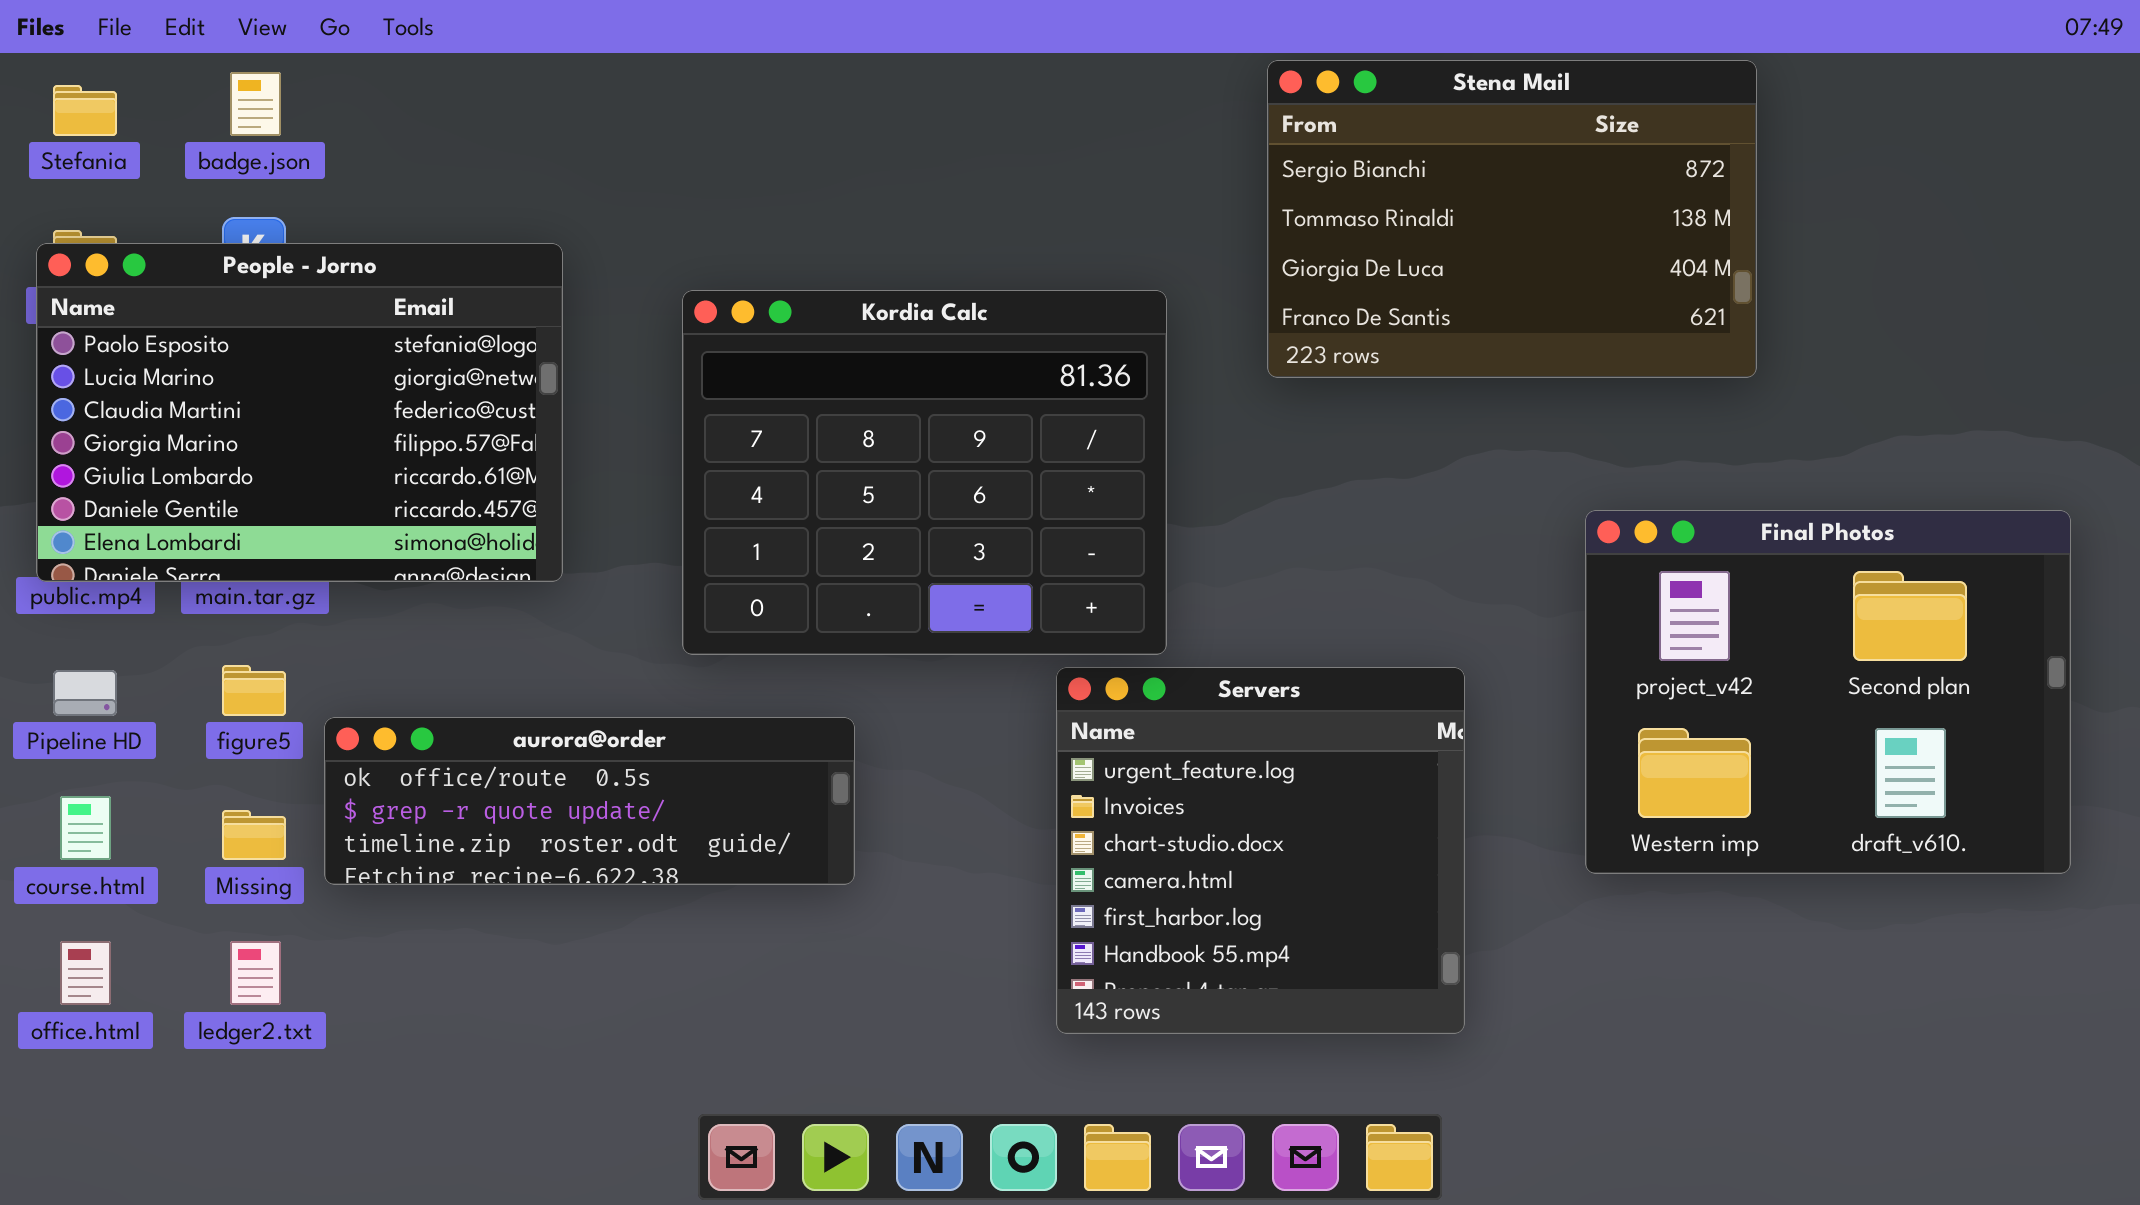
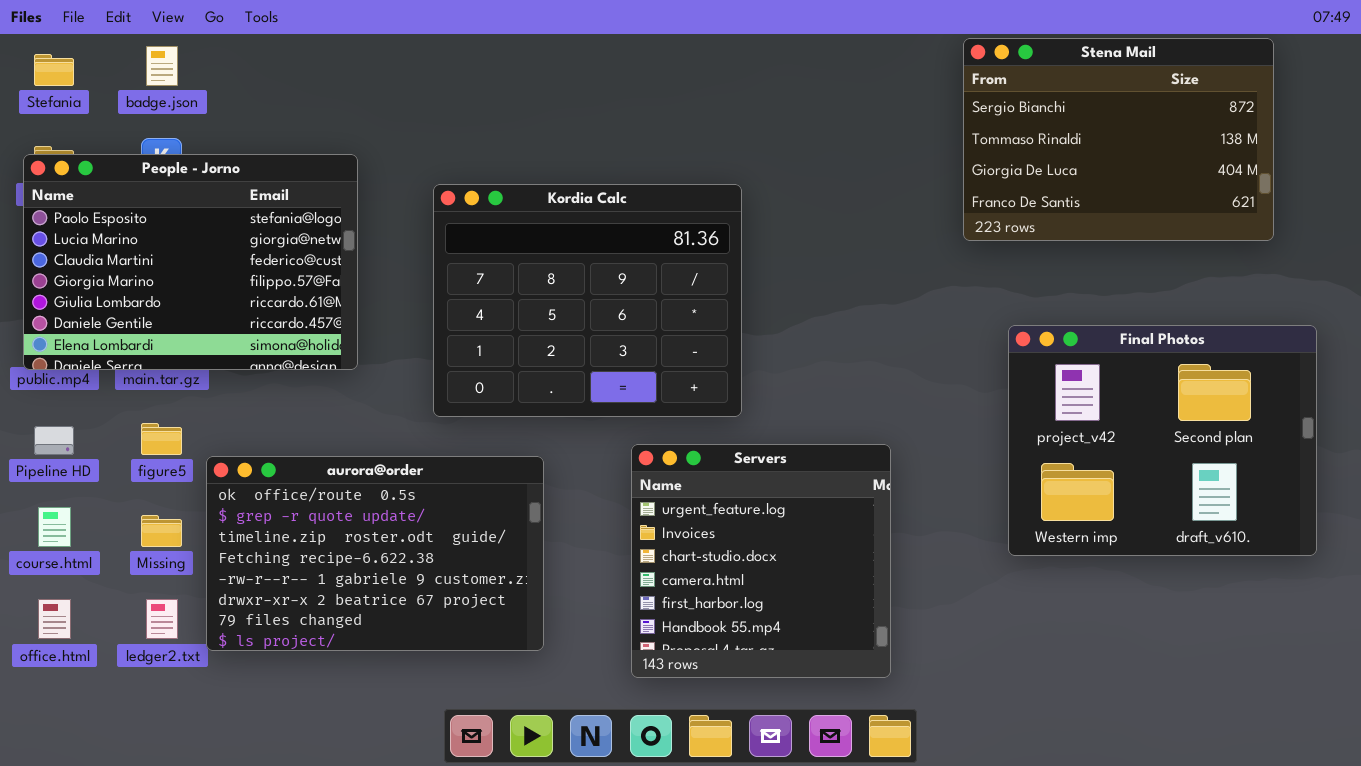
Stena Mail: [1267,60,1757,378] -> [963,38,1274,241], moved
Servers: [1056,667,1465,1034] -> [631,444,891,678], moved
aurora@order: [324,717,855,885] -> [206,456,544,651], resized

